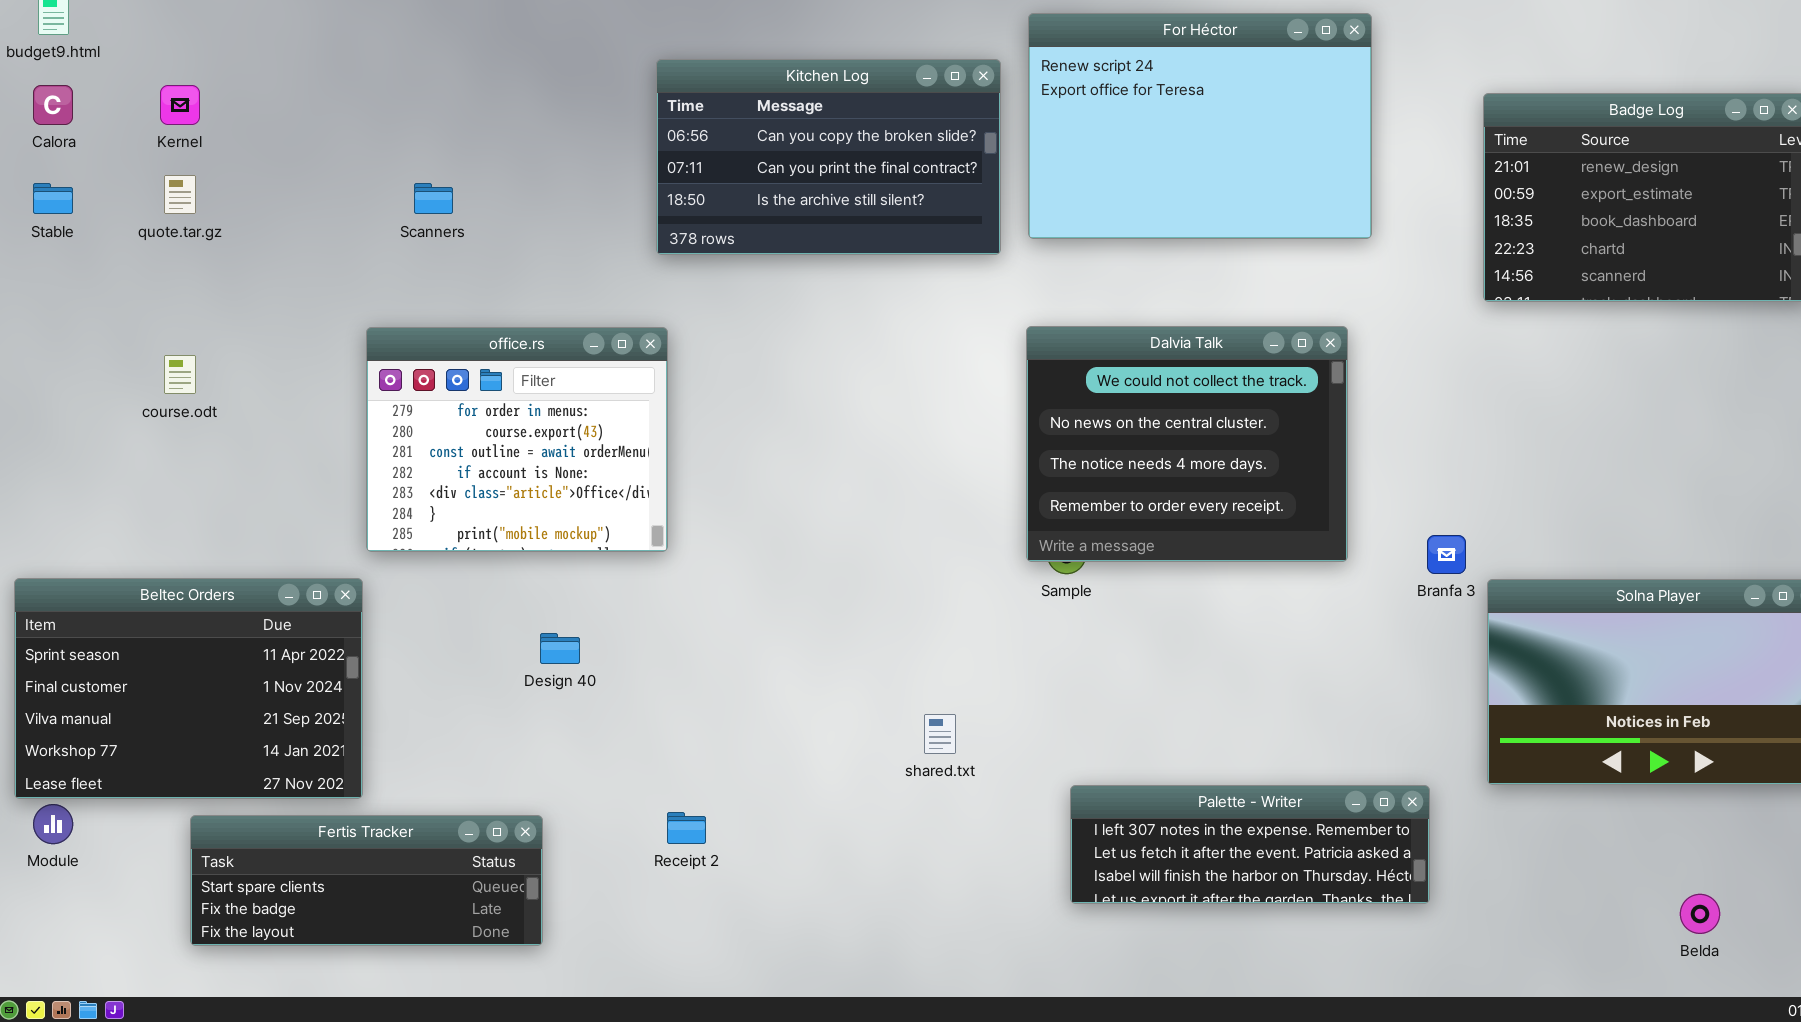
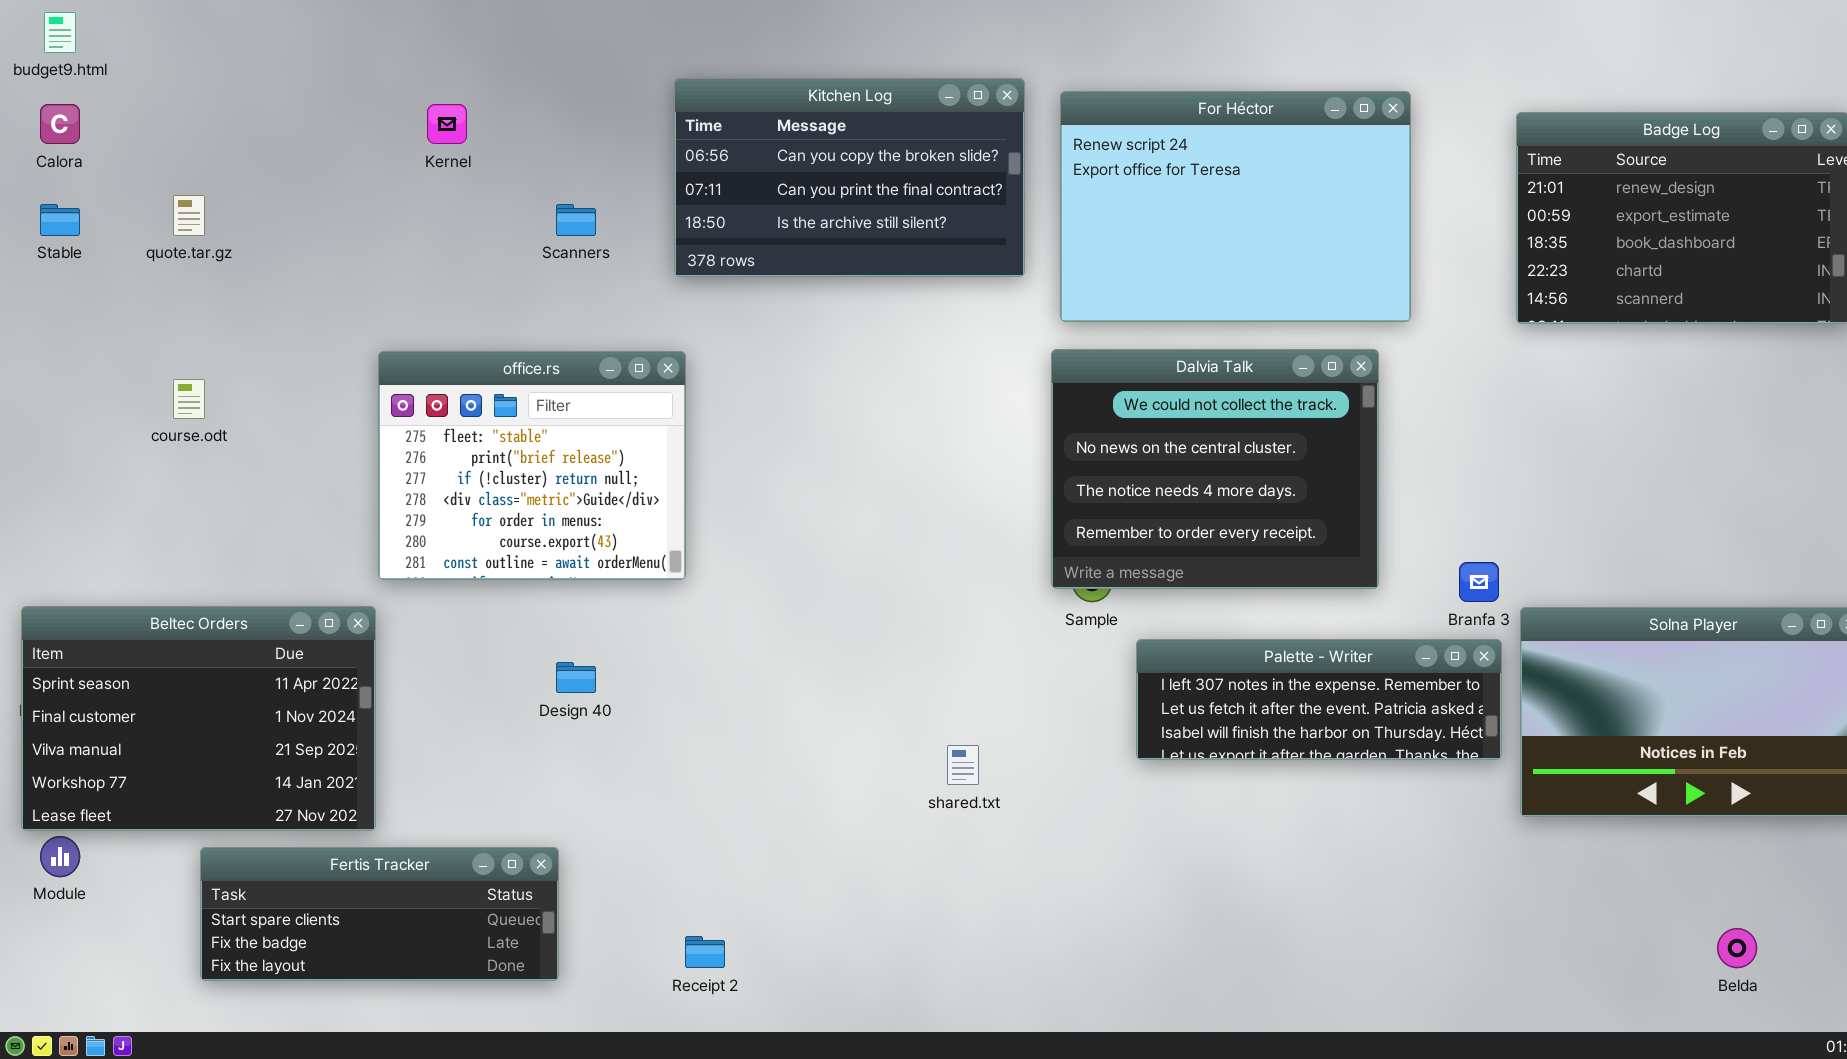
For Héctor: [1028,13,1372,239] -> [1060,91,1411,322], moved
Kernel: [160,85,200,125] -> [427,104,467,144], moved
Scanners: [414,183,453,214] -> [556,204,596,236], moved
office.rs: [366,327,668,552] -> [378,351,686,580], scrolled up 4 rows
Palette - Writer: [1070,785,1430,904] -> [1136,639,1502,760], moved
Receipt 2: [667,812,706,844] -> [685,936,725,968], moved

